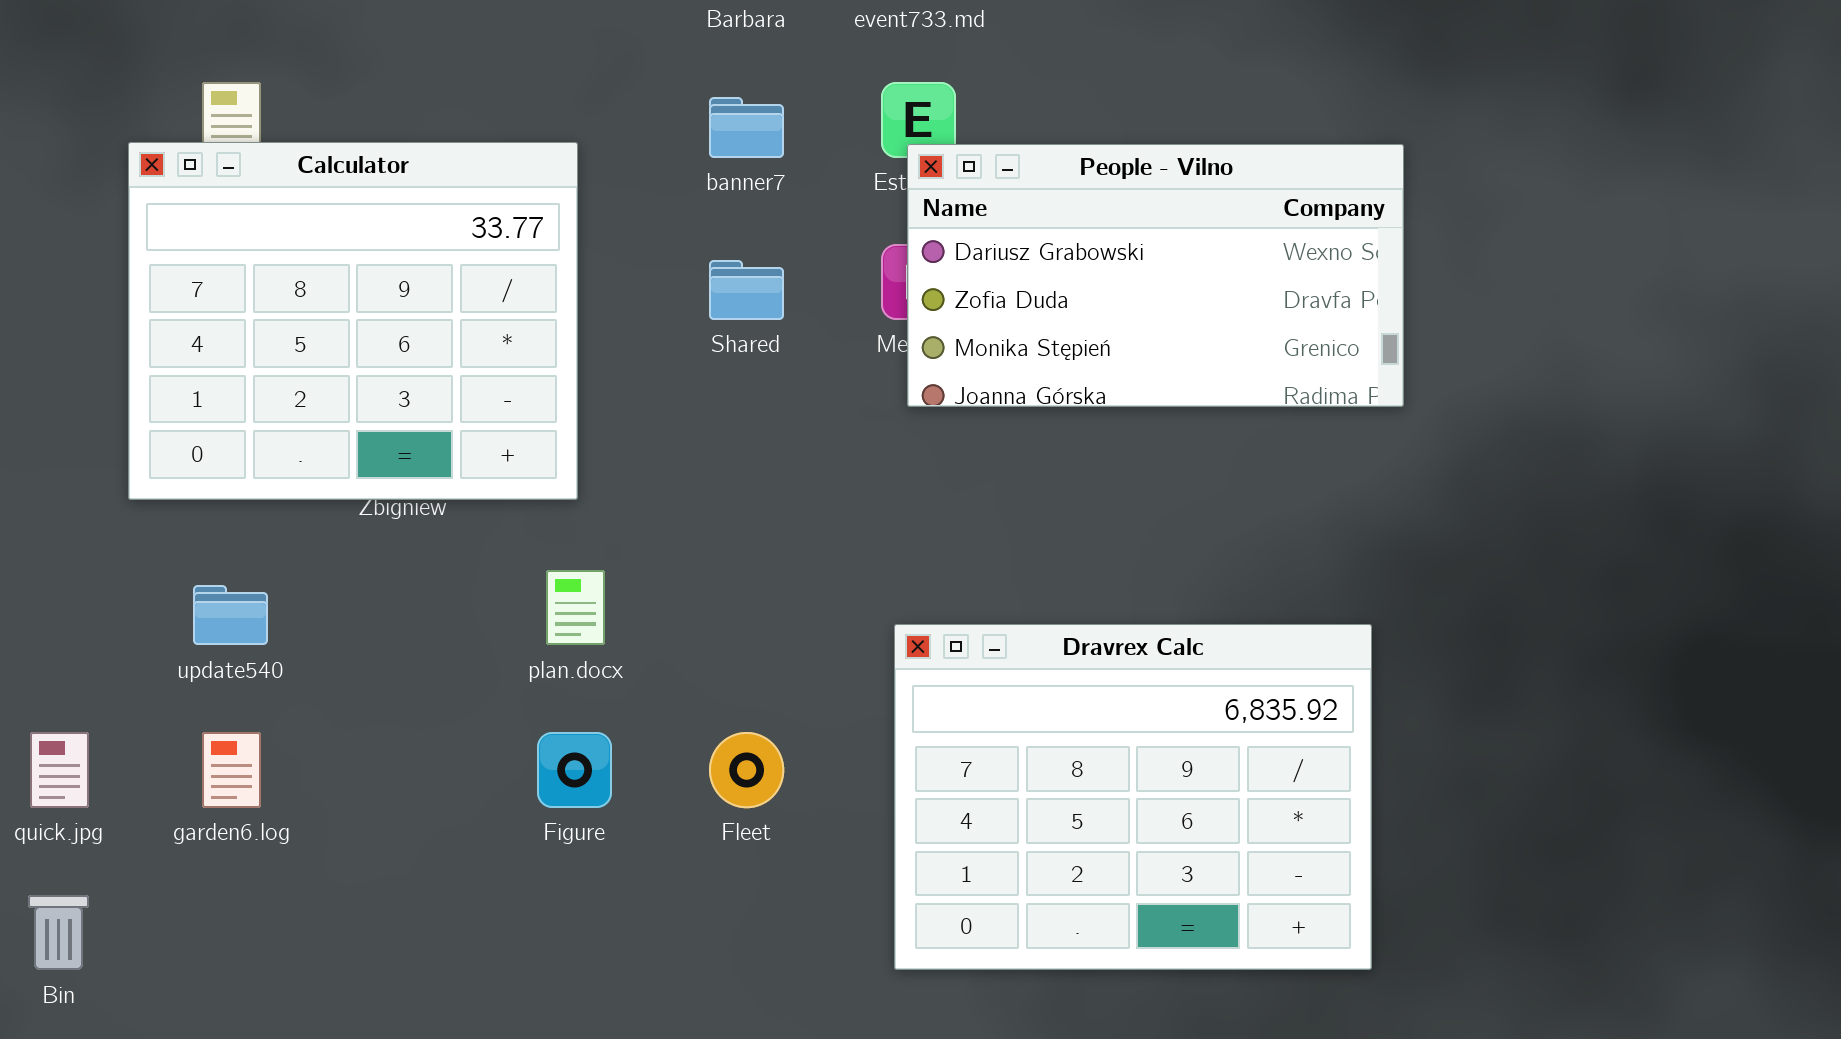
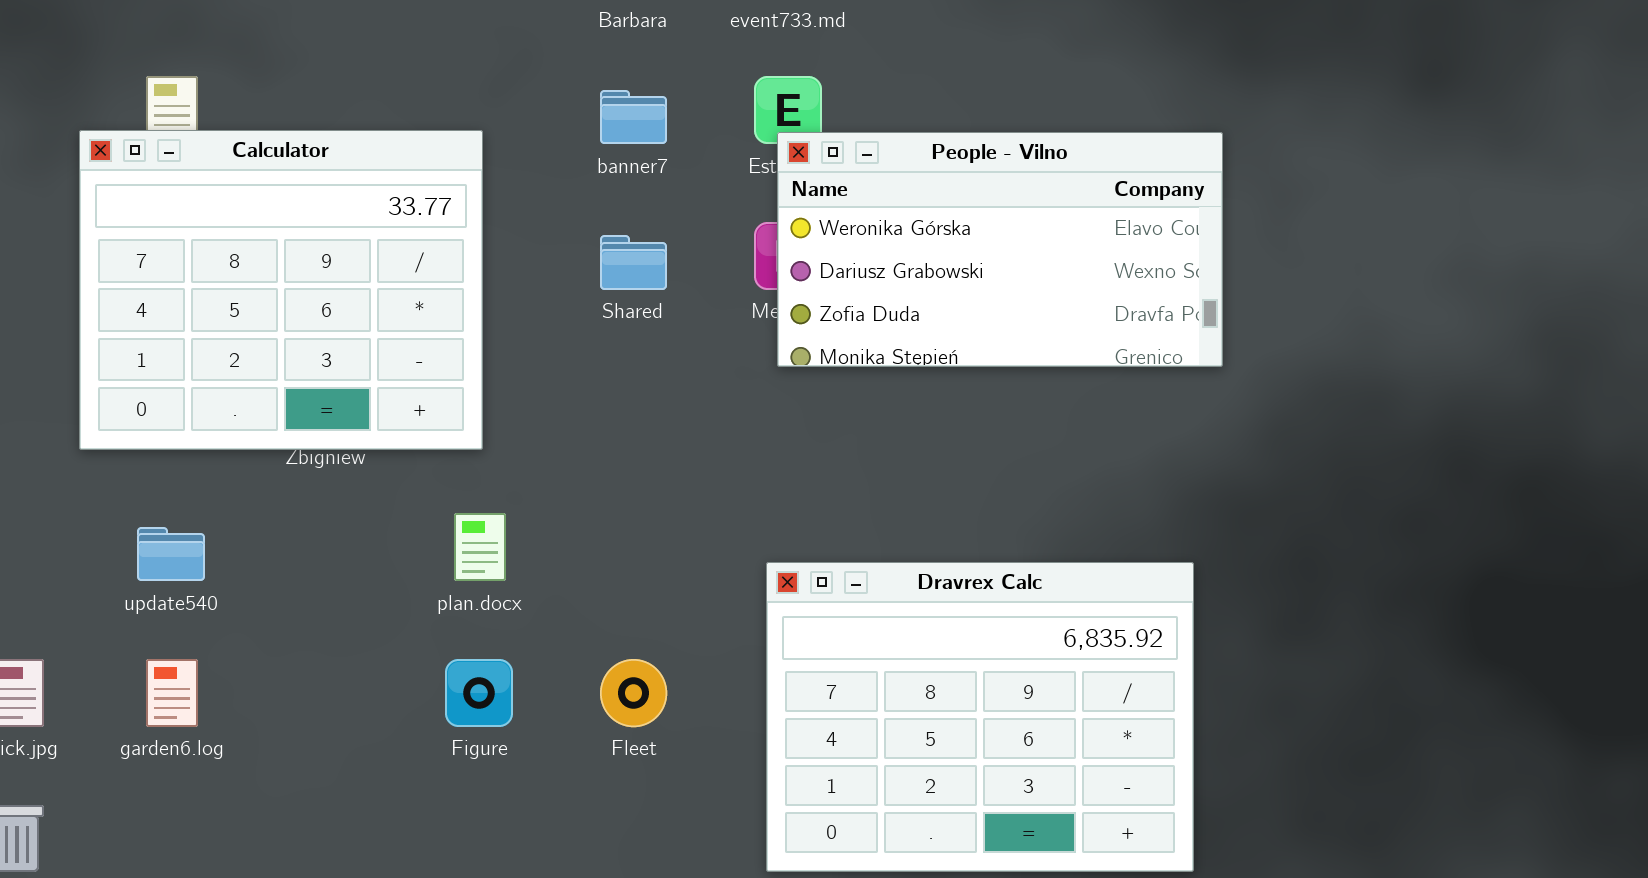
People - Vilno: [907,144,1404,407] -> [777,132,1223,367], scrolled up 1 row

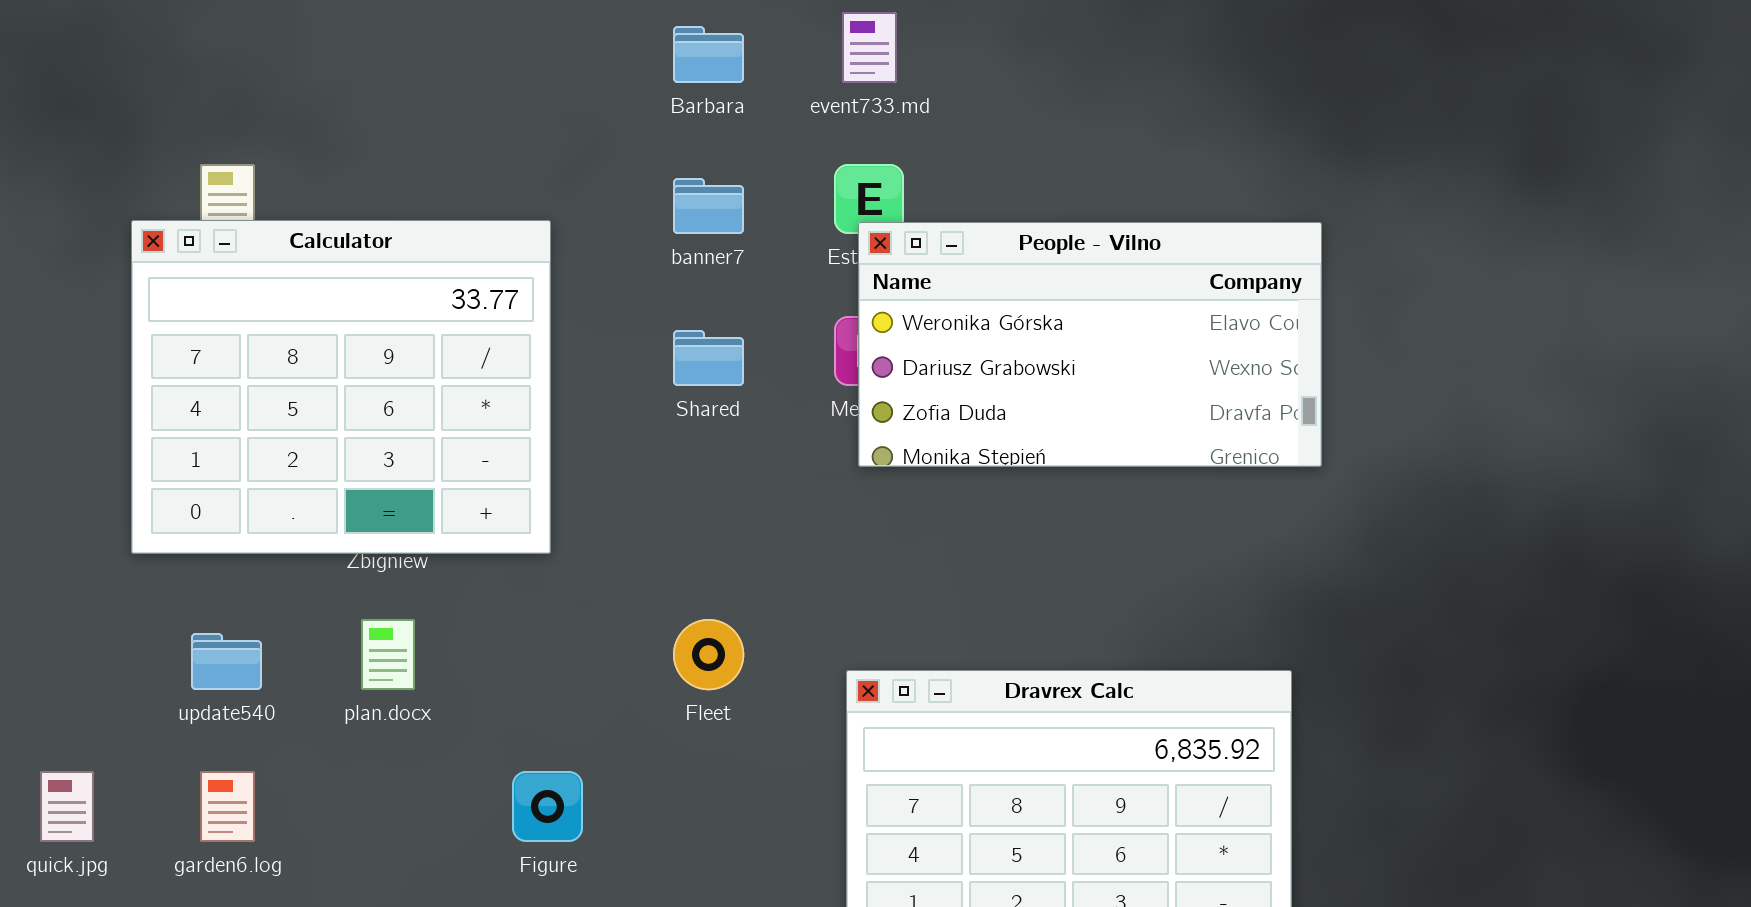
plan.docx: [454,513,506,581] -> [361,619,415,690], moved
Fleet: [600,659,667,727] -> [673,619,744,690], moved

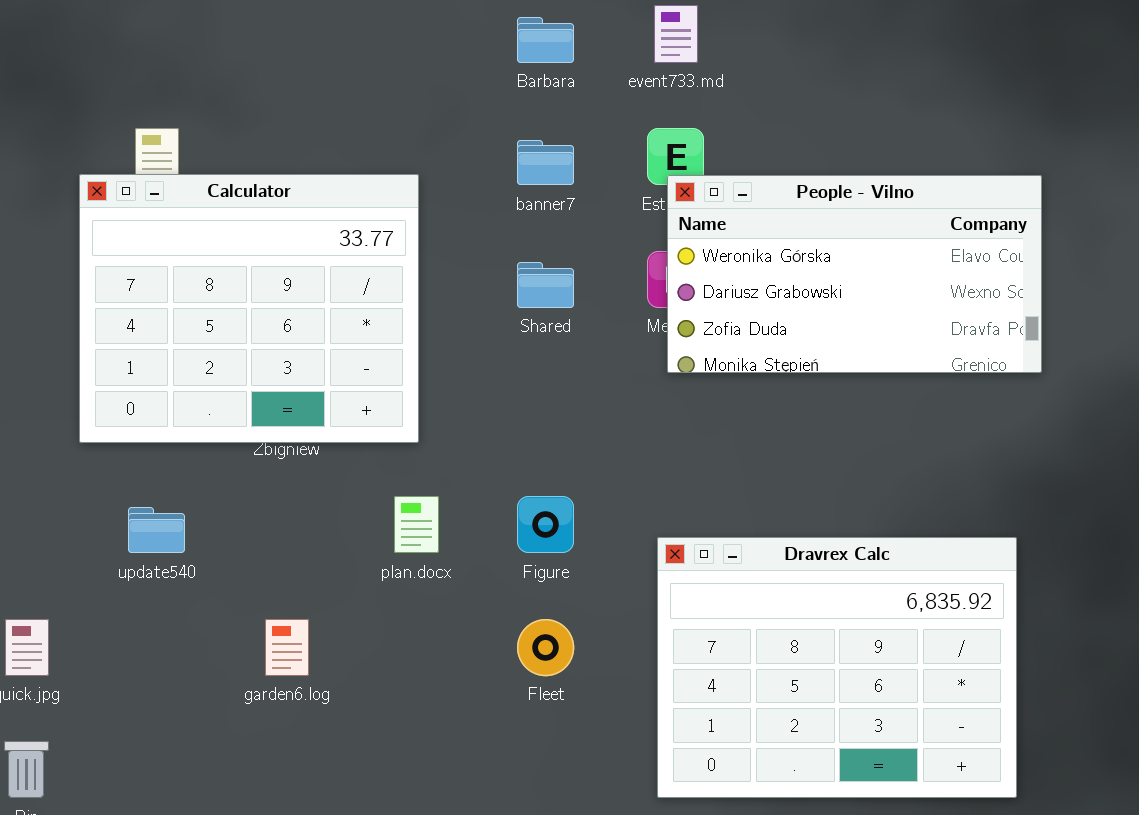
plan.docx: [361,619,415,690] -> [394,496,439,553], moved
Fleet: [673,619,744,690] -> [517,619,574,676], moved
garden6.log: [200,771,255,842] -> [265,619,309,676], moved
Figure: [512,771,583,842] -> [517,496,574,553], moved

